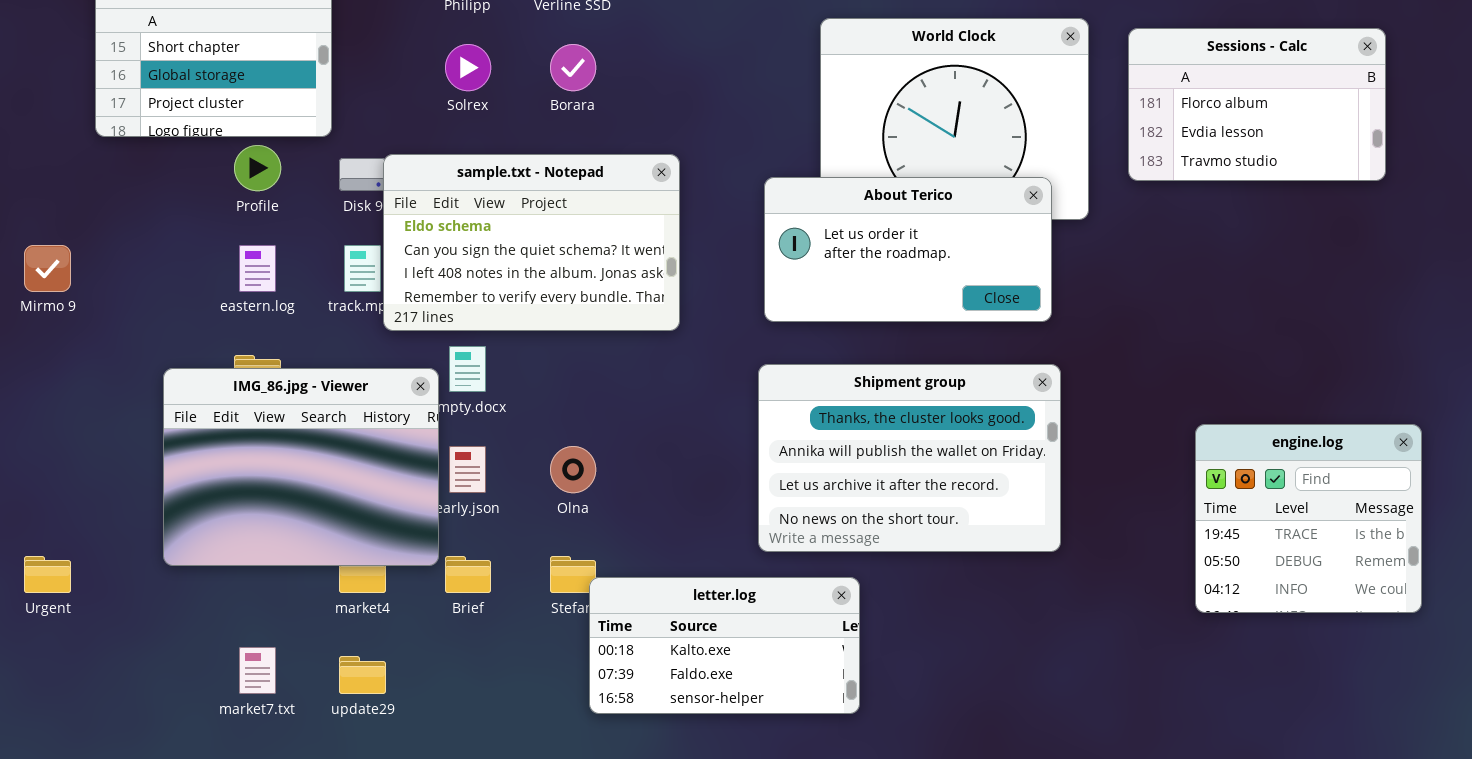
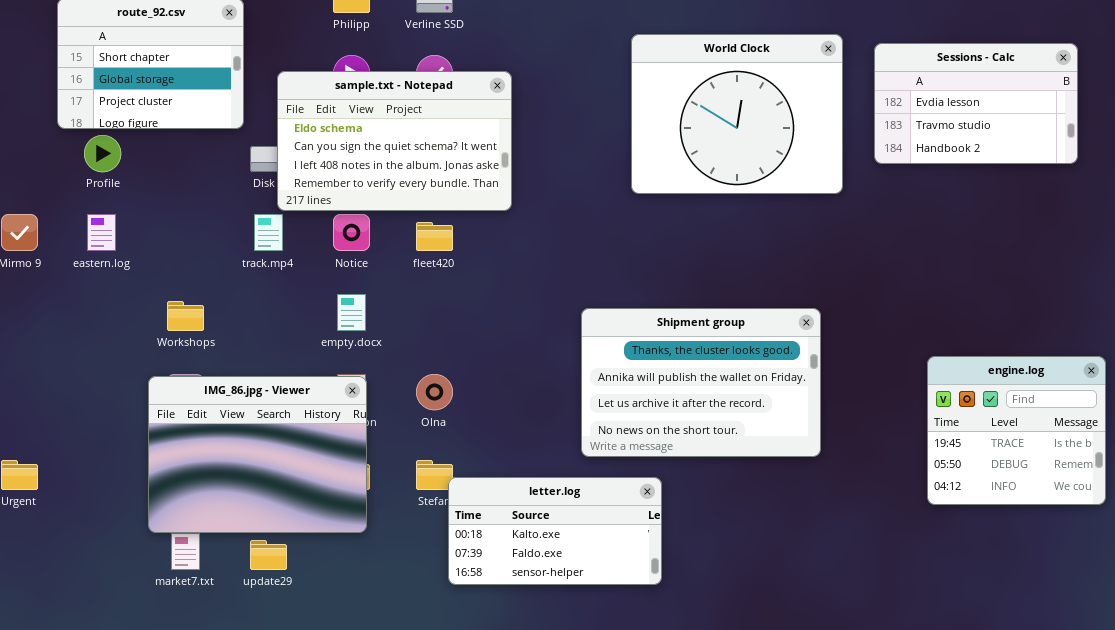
Sessions - Calc: [1128,28,1386,181] -> [874,43,1078,164], scrolled down 1 row
Profile: [234,145,281,191] -> [84,135,121,172], moved
sample.txt - Notepad: [383,154,680,331] -> [277,71,512,211], moved
About Terico: [764,177,1052,322] -> none, closed
eastern.log: [239,245,276,292] -> [87,214,116,251], moved
IMG_86.jpg - Viewer: [163,368,439,566] -> [148,376,367,533], moved

